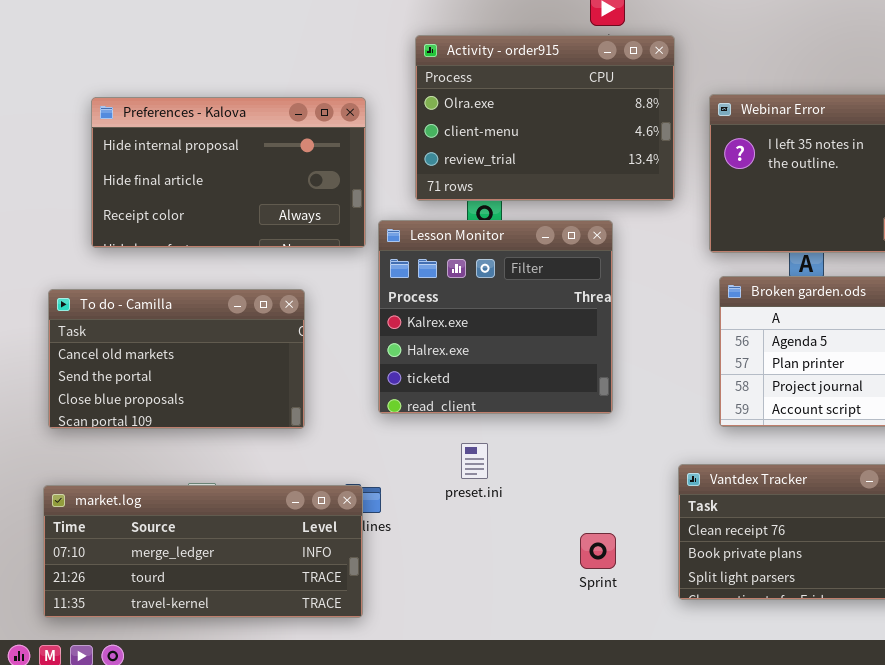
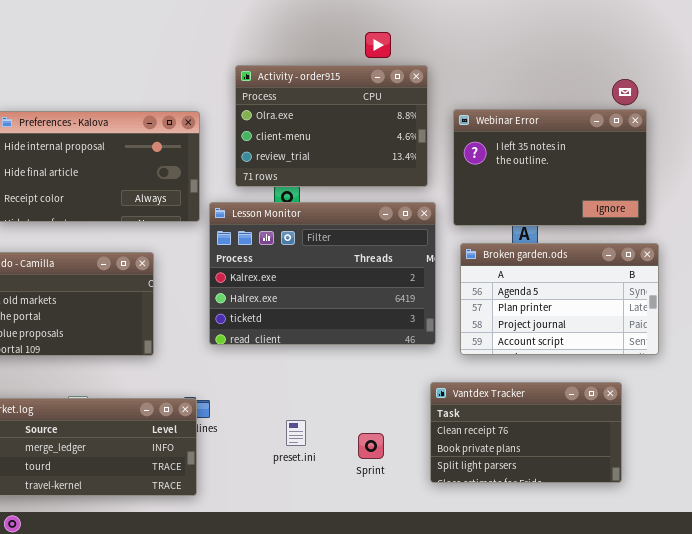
Lesson Monitor: [378,220,613,414] -> [209,202,436,345], resized
preset.ini: [461,443,488,479] -> [286,420,306,446], moved

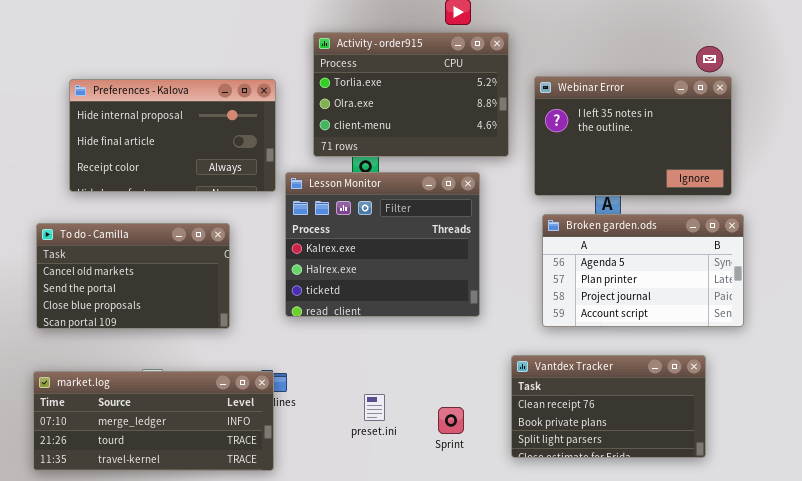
Activity - order915: [235,65,428,187] -> [313,32,509,157], scrolled up 1 row
Lesson Monitor: [209,202,436,345] -> [285,172,480,317], resized

